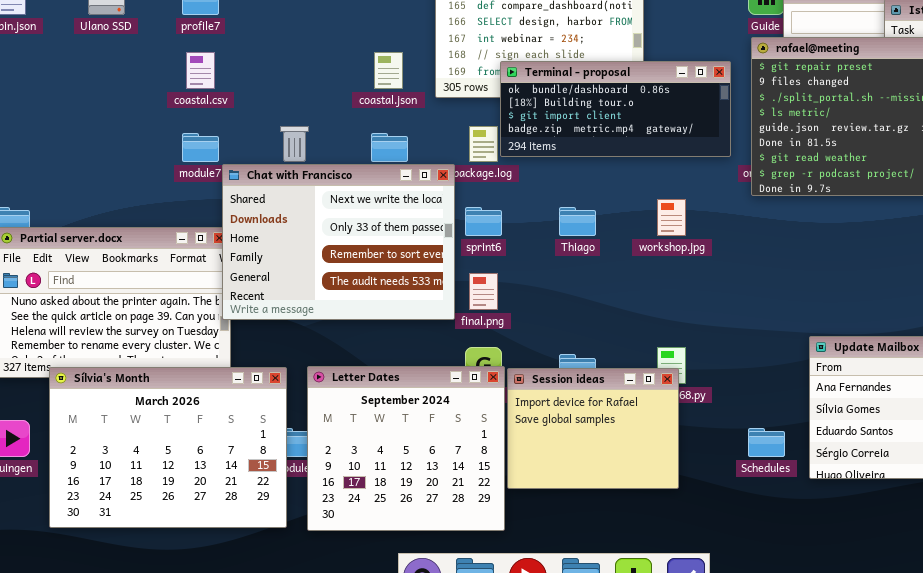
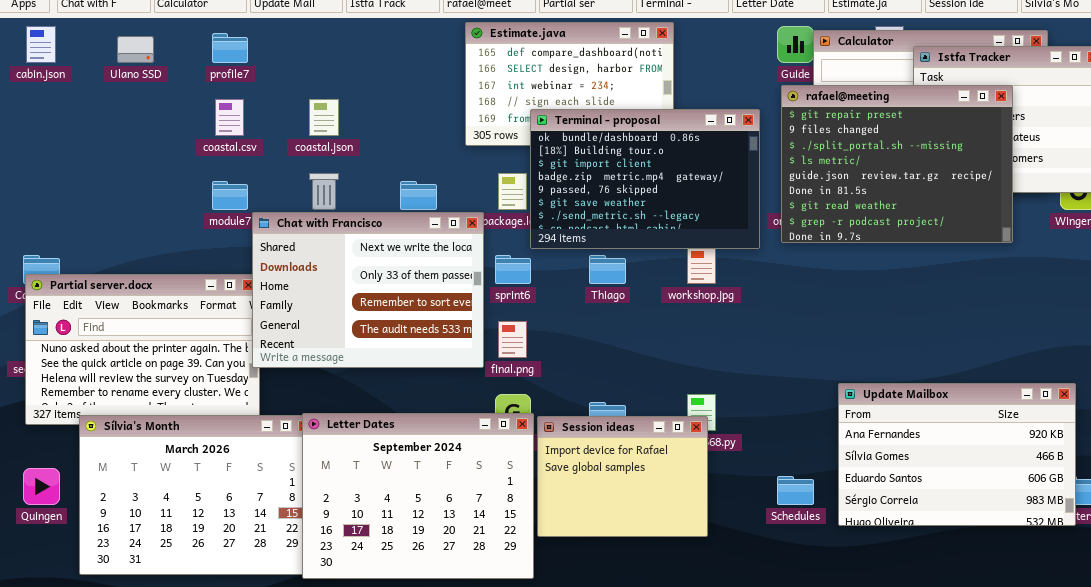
coastal.json: [374,52,403,89] -> [309,99,339,136], moved
Terminal - proposal: [500,61,731,157] -> [530,109,760,249], resized
Letter Dates: [307,366,505,531] -> [302,413,534,579], resized

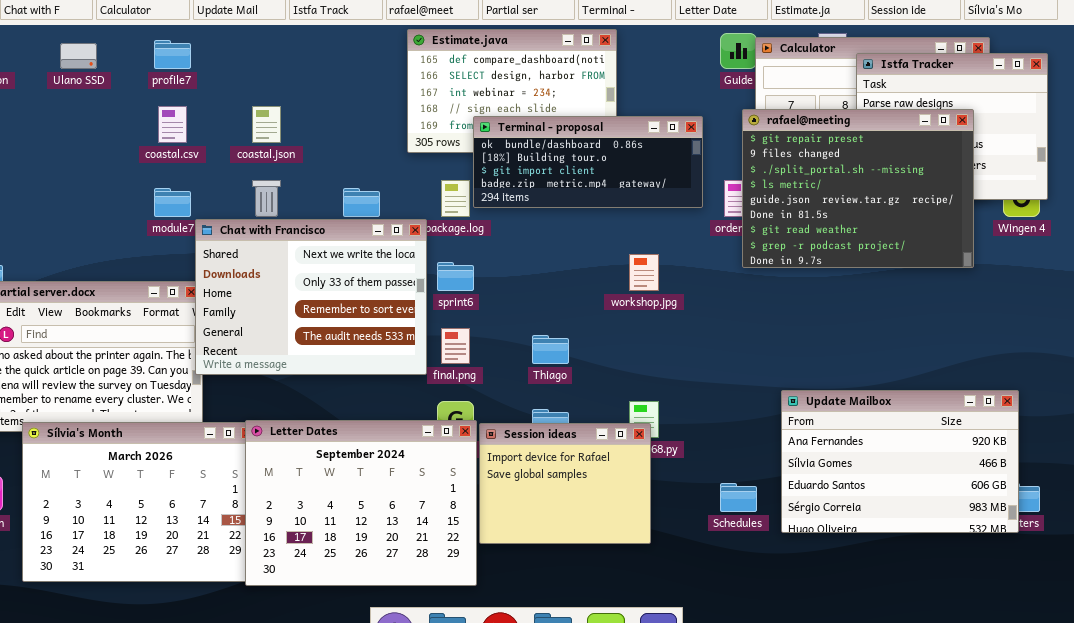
rafael@meeting: [781,85,1013,243] -> [742,109,974,268], moved
Terminal - proposal: [530,109,760,249] -> [473,116,703,208], resized
Thiago: [589,255,626,284] -> [532,335,569,364], moved

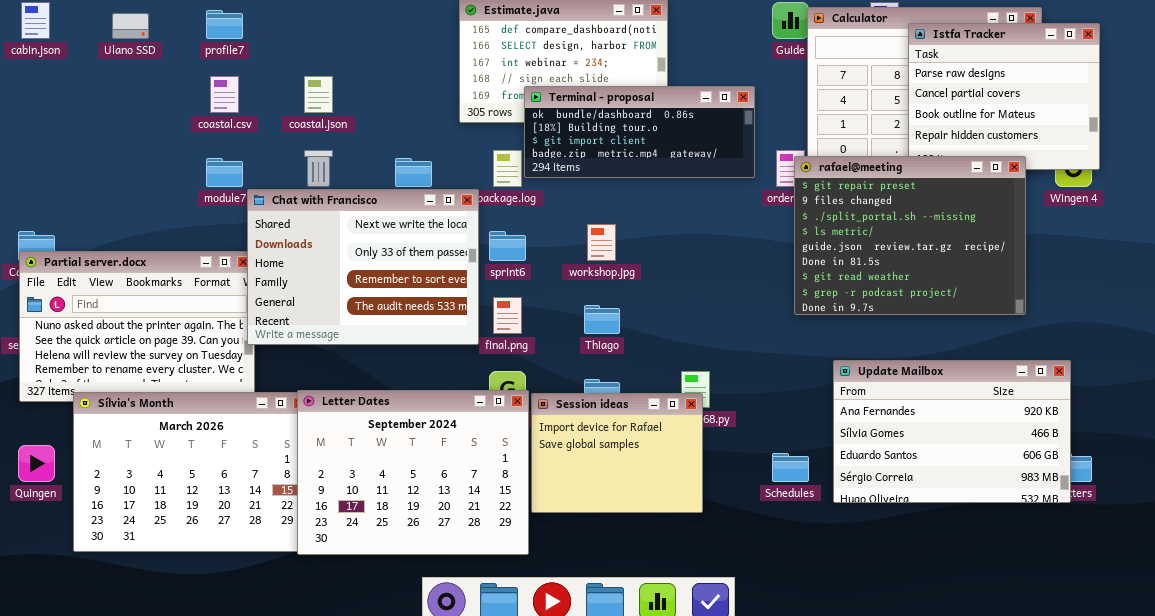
rafael@meeting: [742,109,974,268] -> [794,156,1026,315], moved
workshop.jpg: [629,254,659,291] -> [587,224,616,261], moved

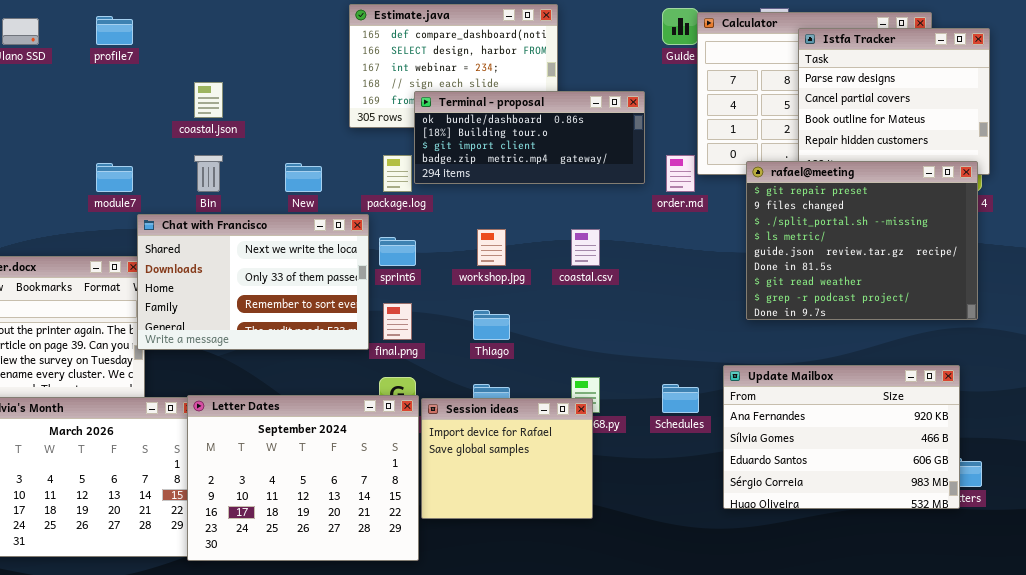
coastal.csv: [210,76,239,113] -> [571,229,600,266], moved
rafael@meeting: [794,156,1026,315] -> [746,161,978,320], moved
Chat with Francisco: [247,189,479,345] -> [137,214,369,350], resized
Schedules: [772,453,809,482] -> [662,384,699,413], moved

